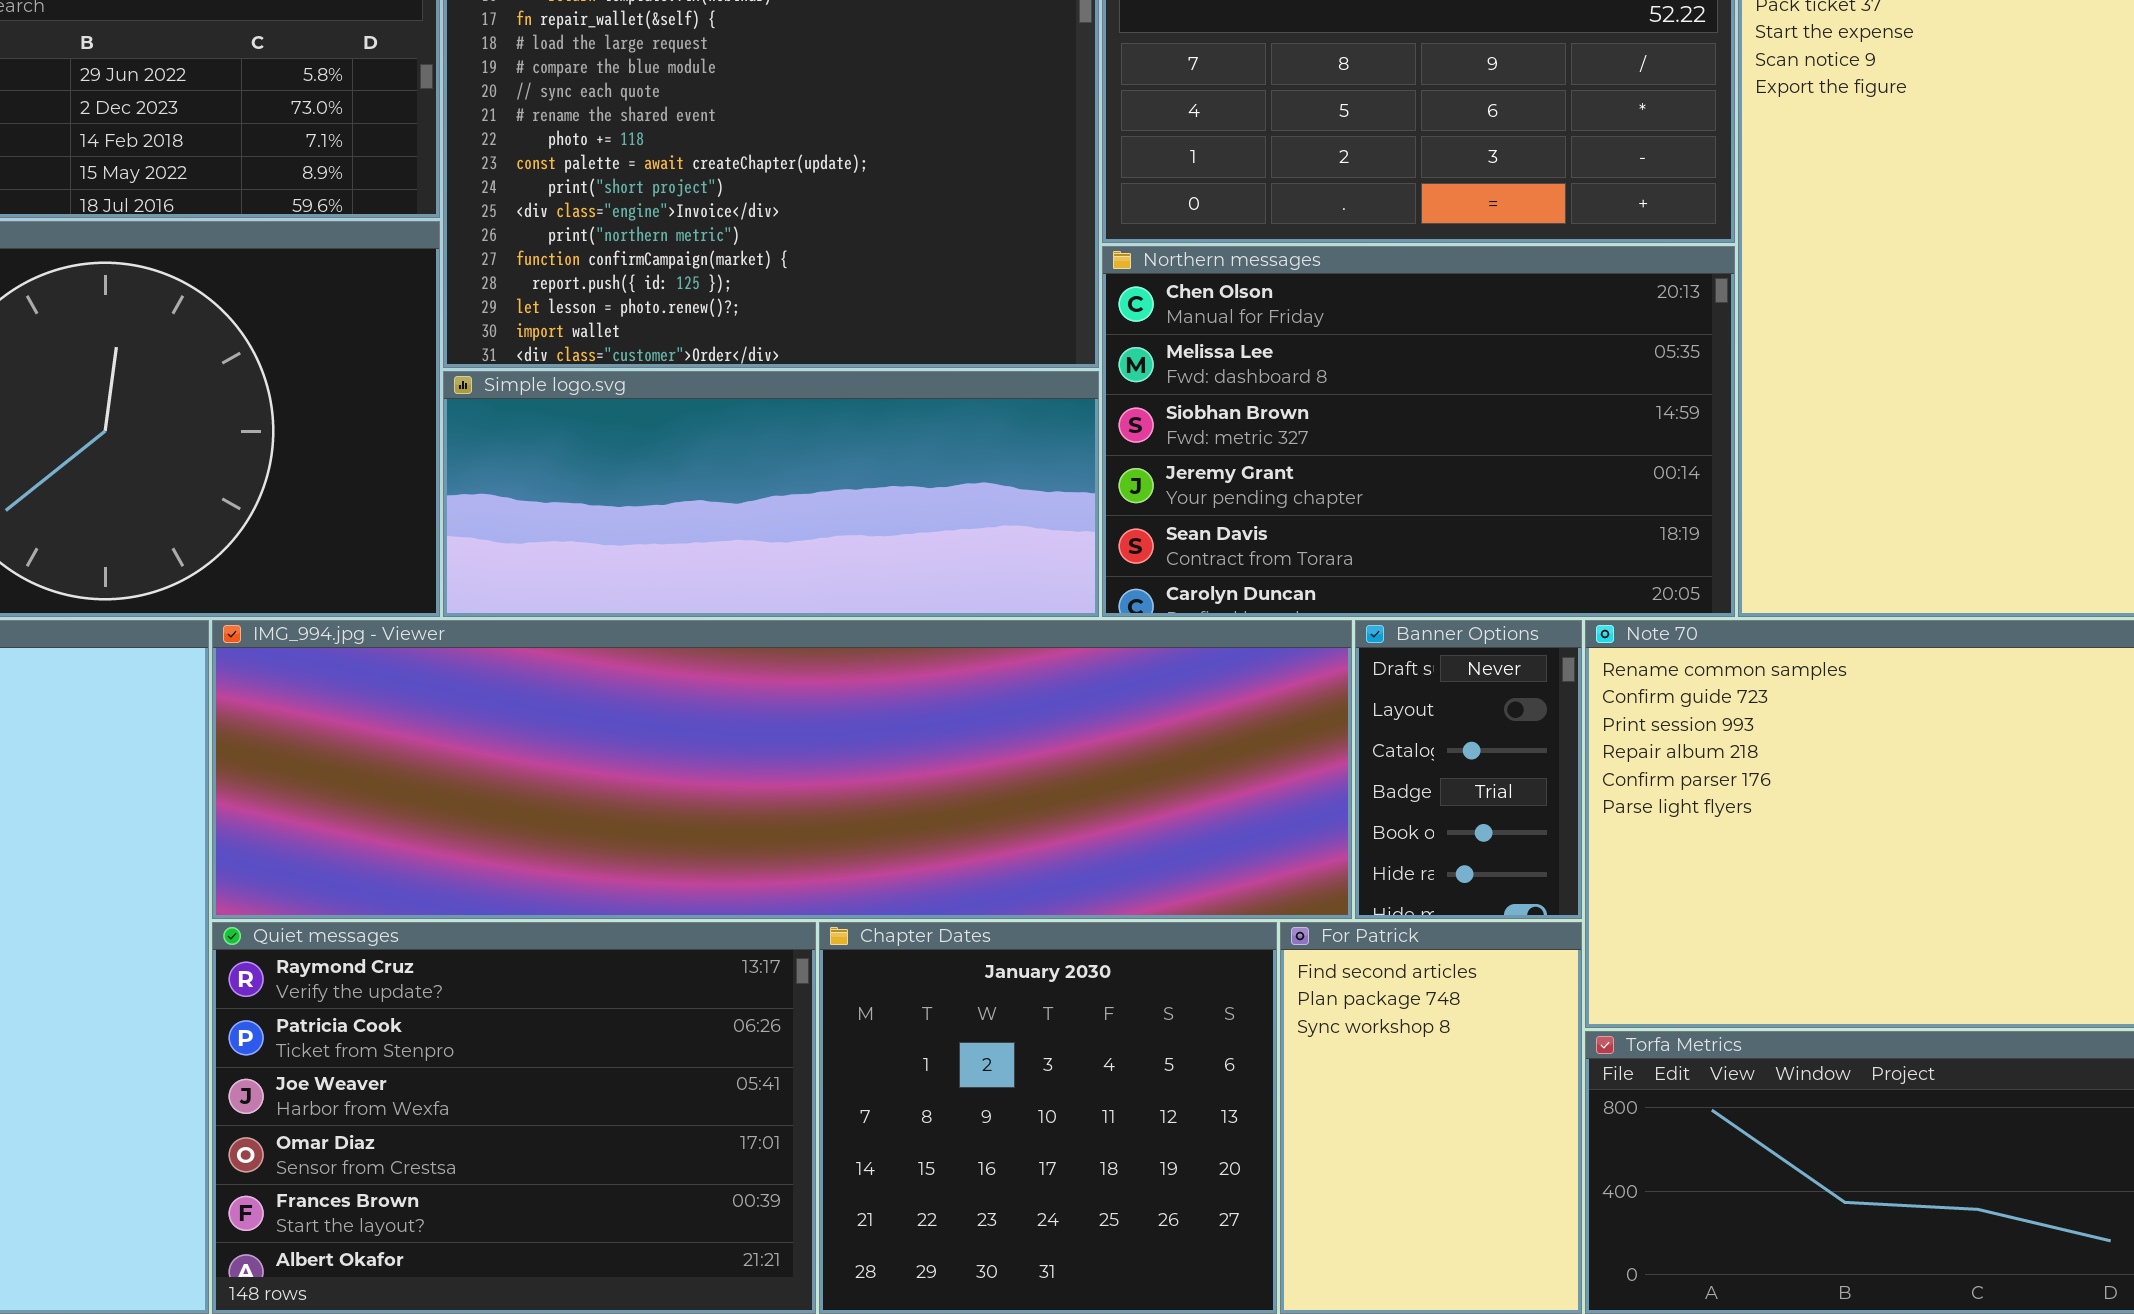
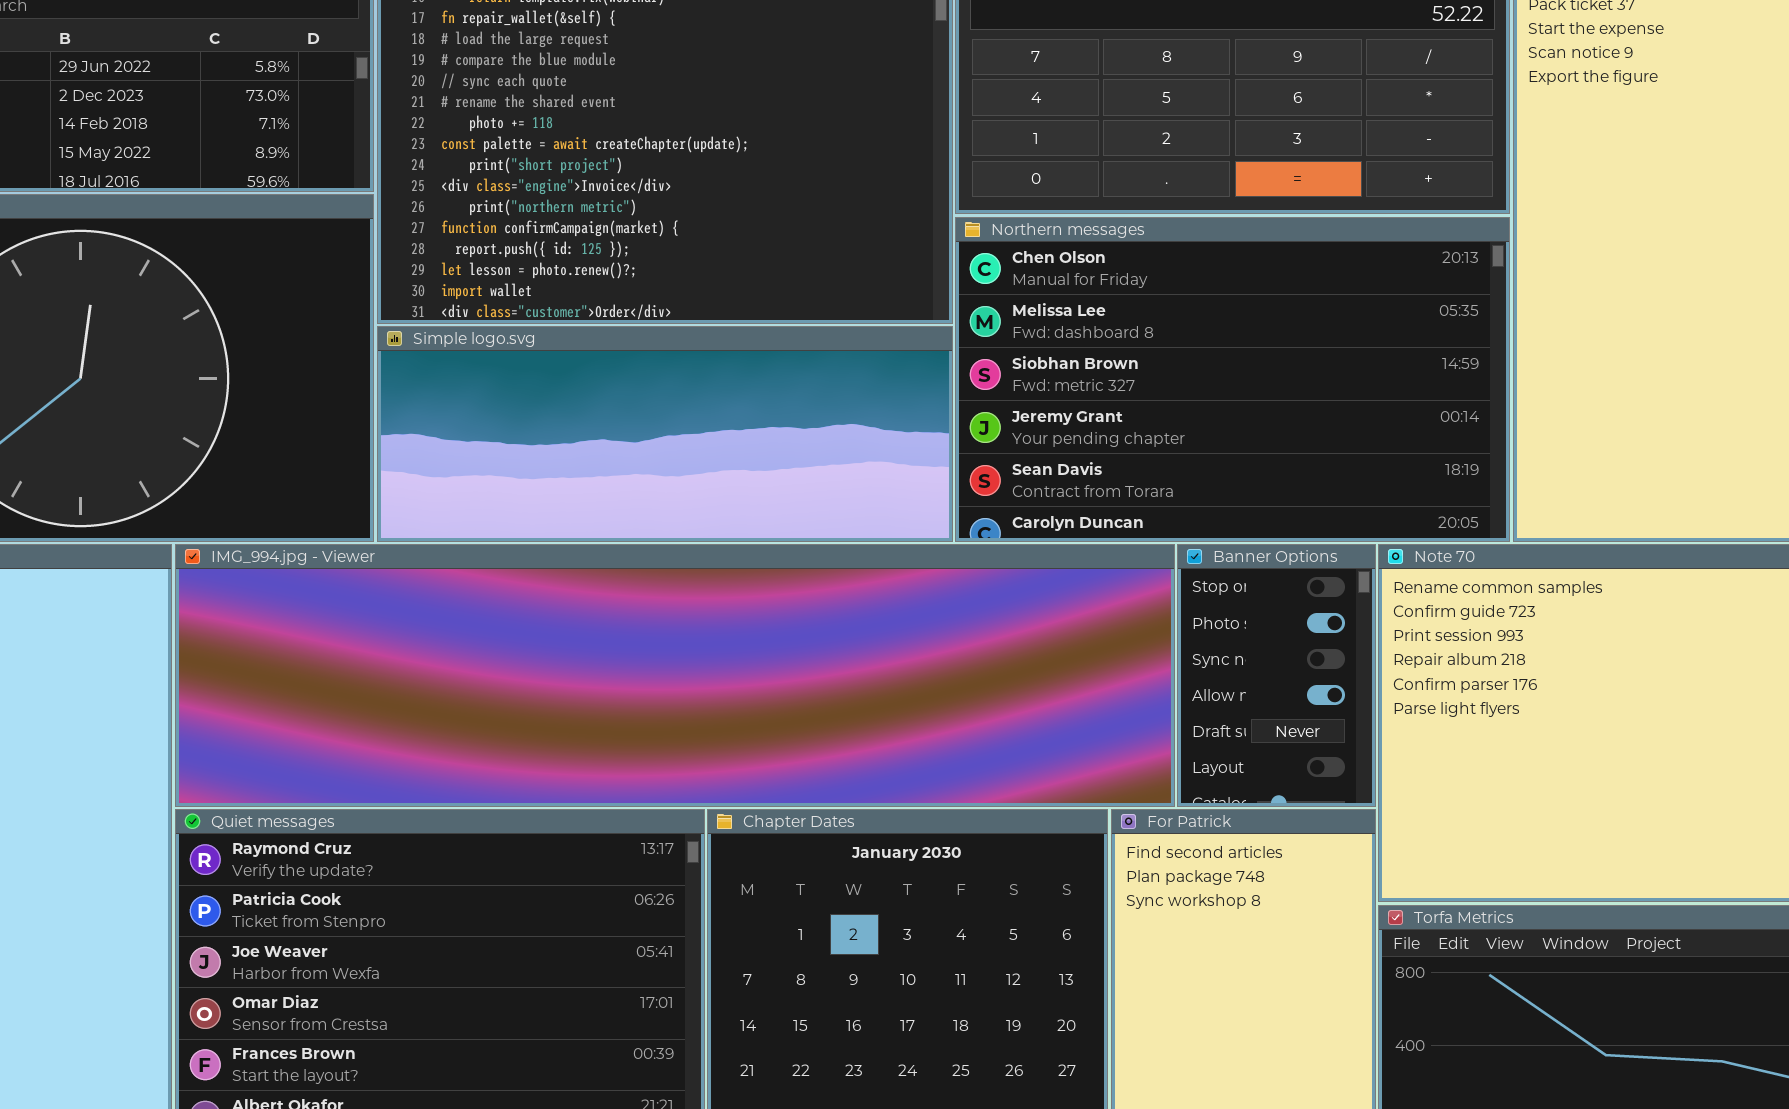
Banner Options: [1355,620,1582,919] -> [1177,544,1376,807], scrolled up 4 rows

